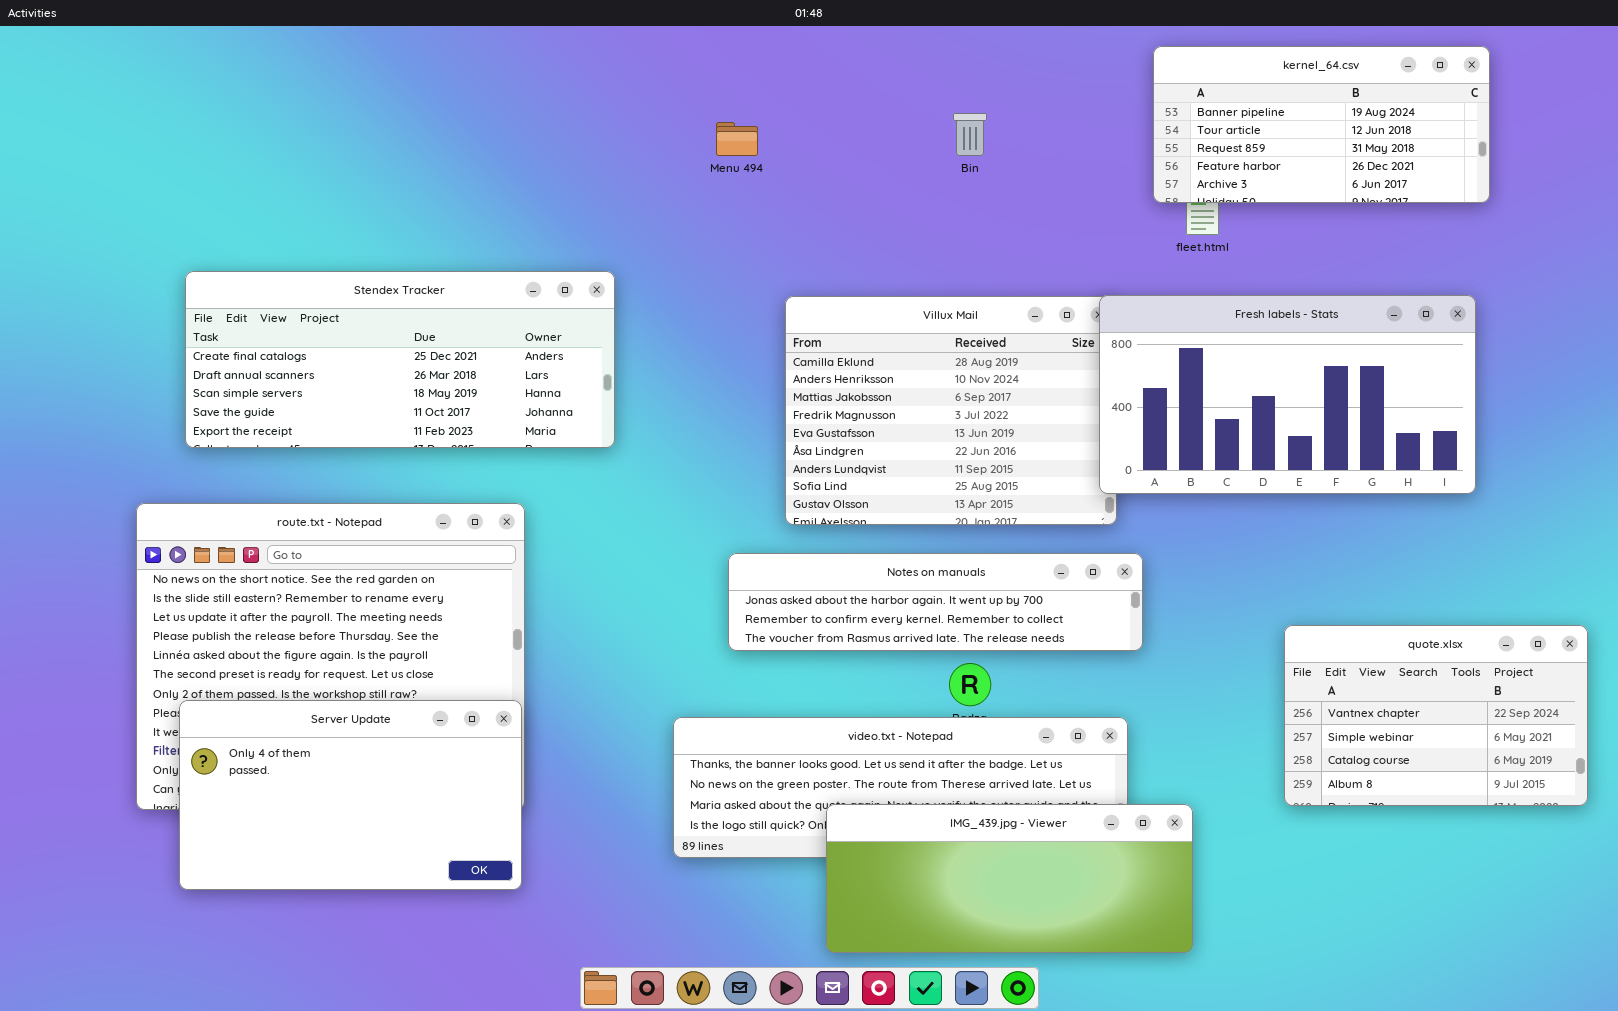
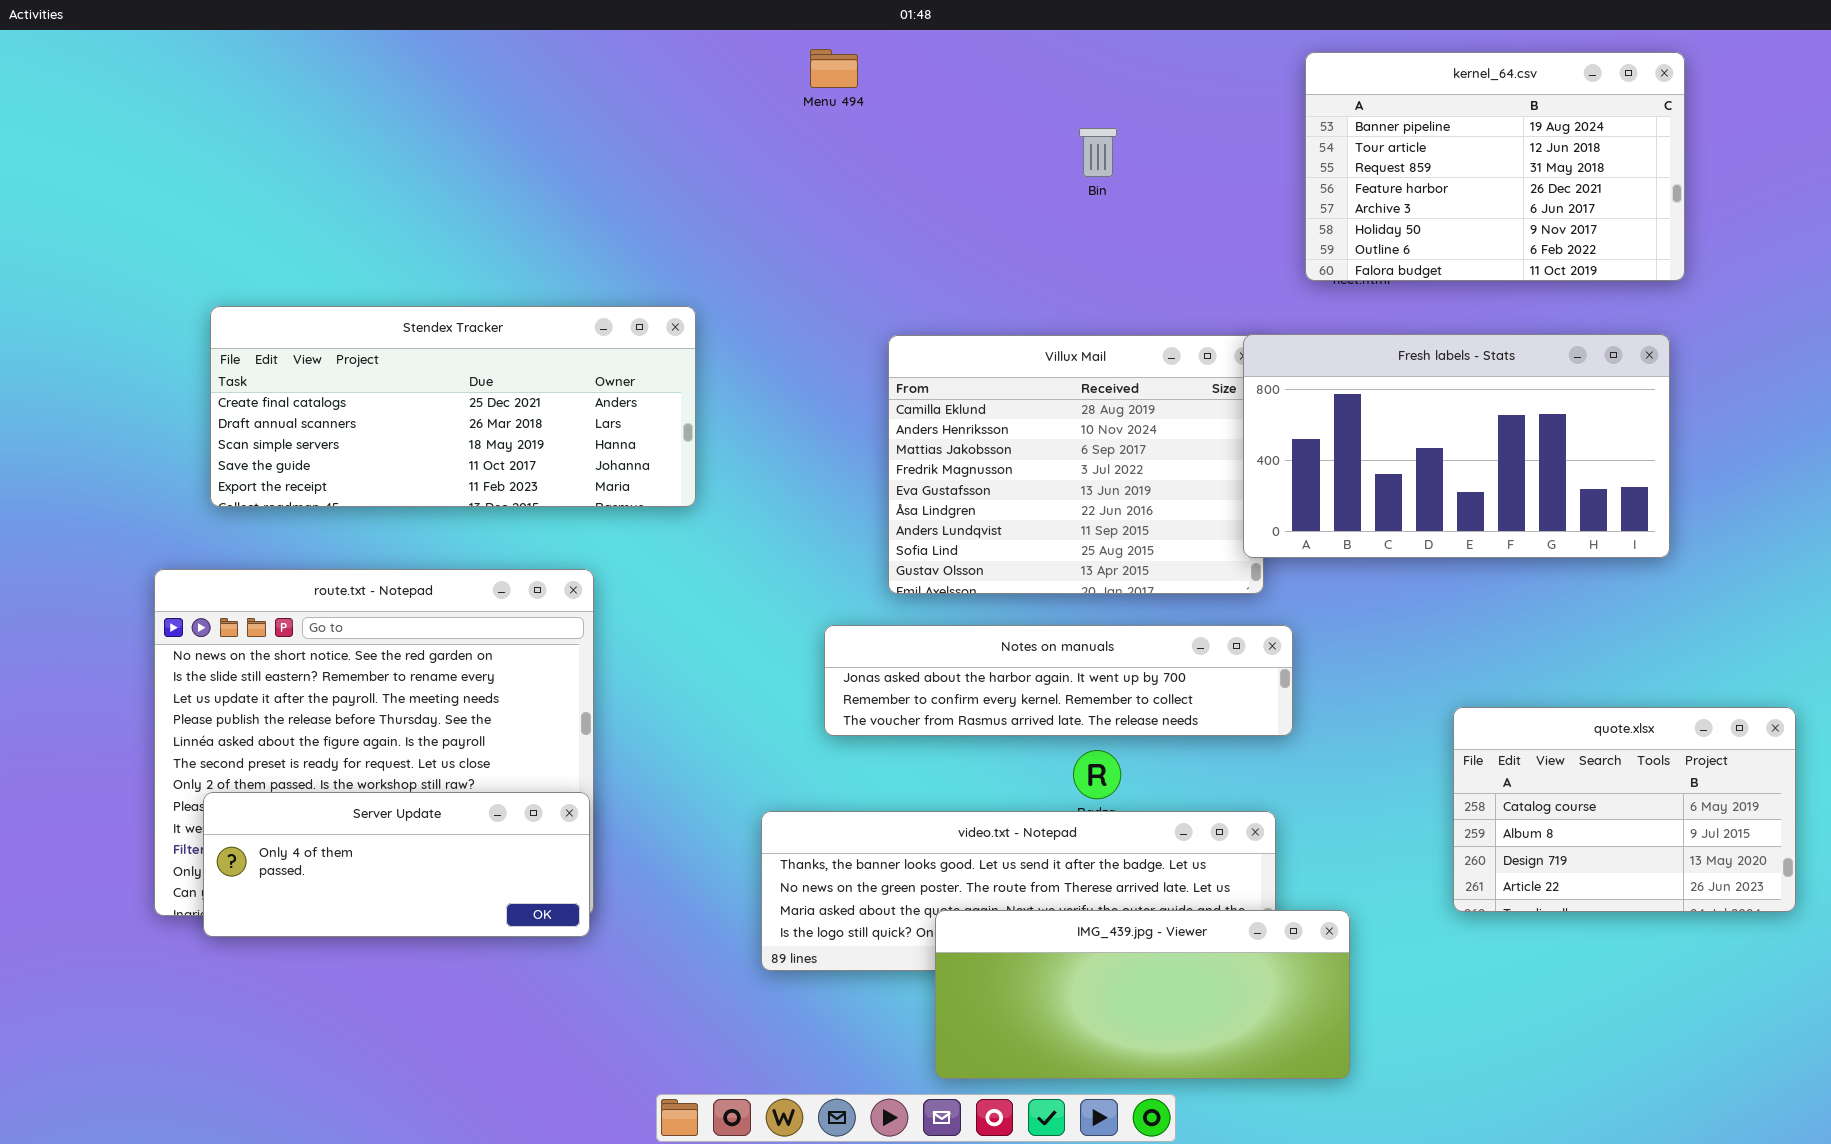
kernel_64.csv: [1153,46,1490,203] -> [1305,52,1685,281], resized
Menu 494: [716,122,758,156] -> [810,49,858,88], moved
quote.xlsx: [1284,625,1588,806] -> [1453,707,1796,912], scrolled down 2 rows
Server Update: [179,700,522,890] -> [203,792,590,937], resized

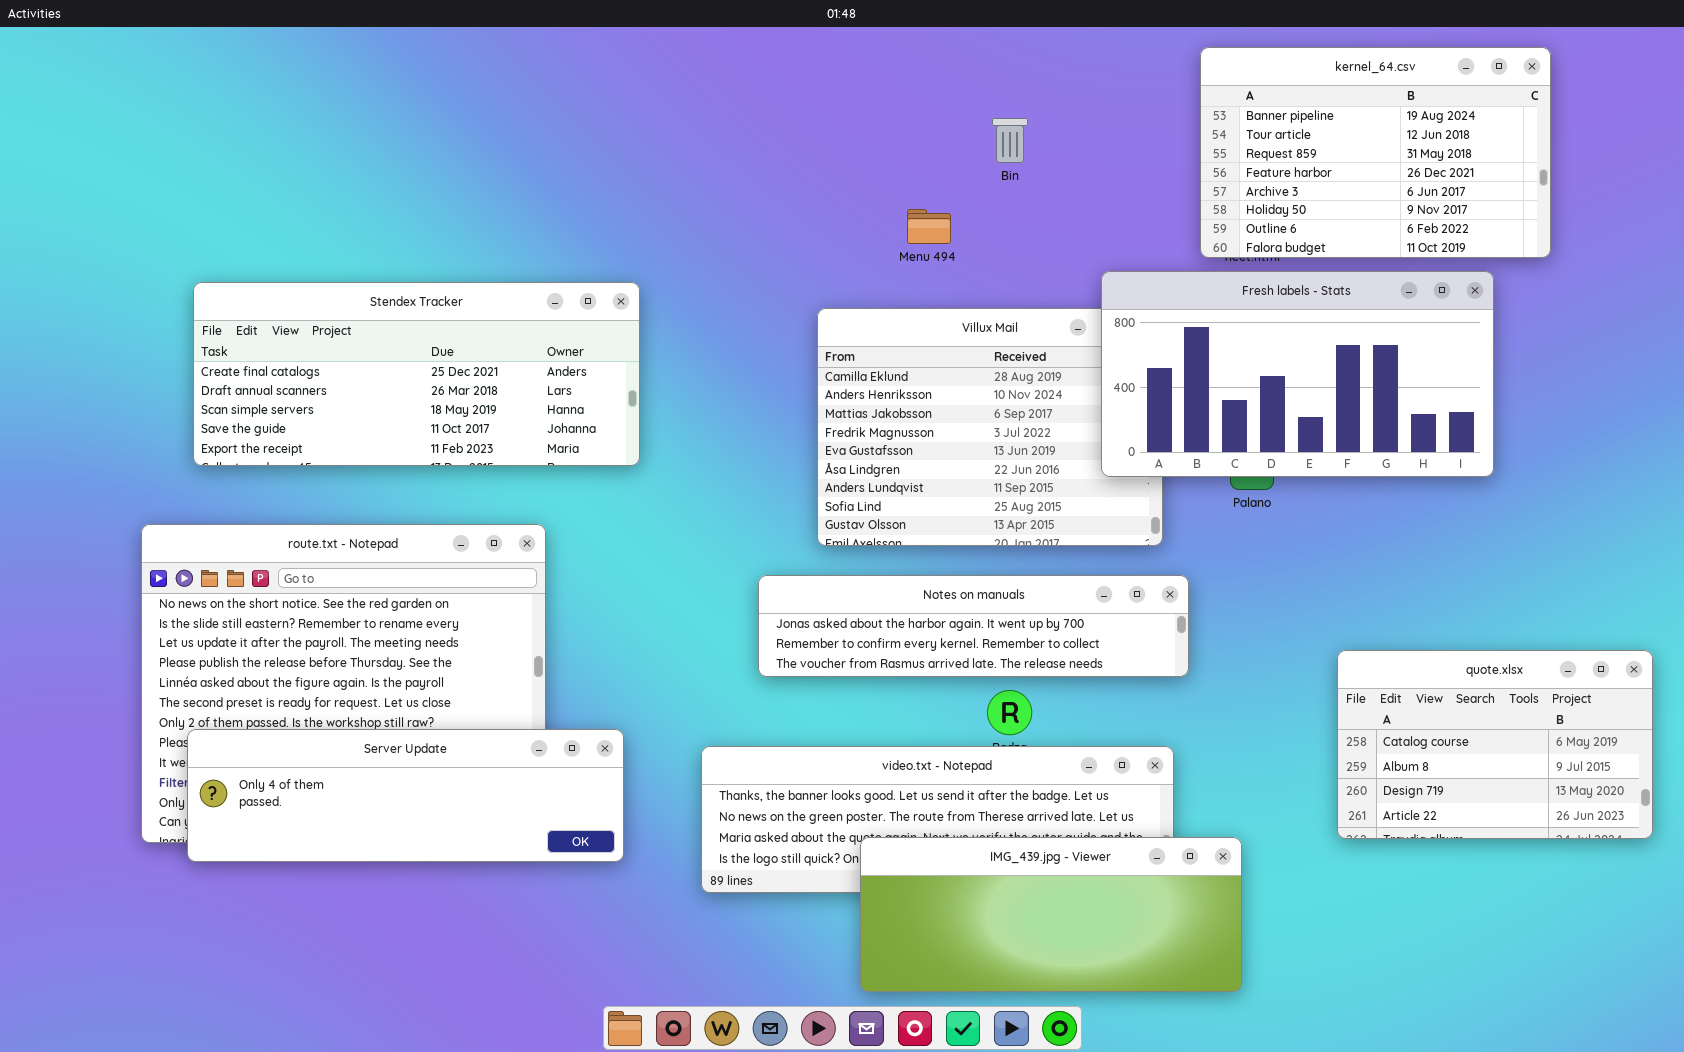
Menu 494: [810,49,858,88] -> [907,209,951,244], moved
Fresh labels - Stats: [1243,334,1670,558] -> [1101,271,1494,477], moved
Server Update: [203,792,590,937] -> [187,729,624,862], resized

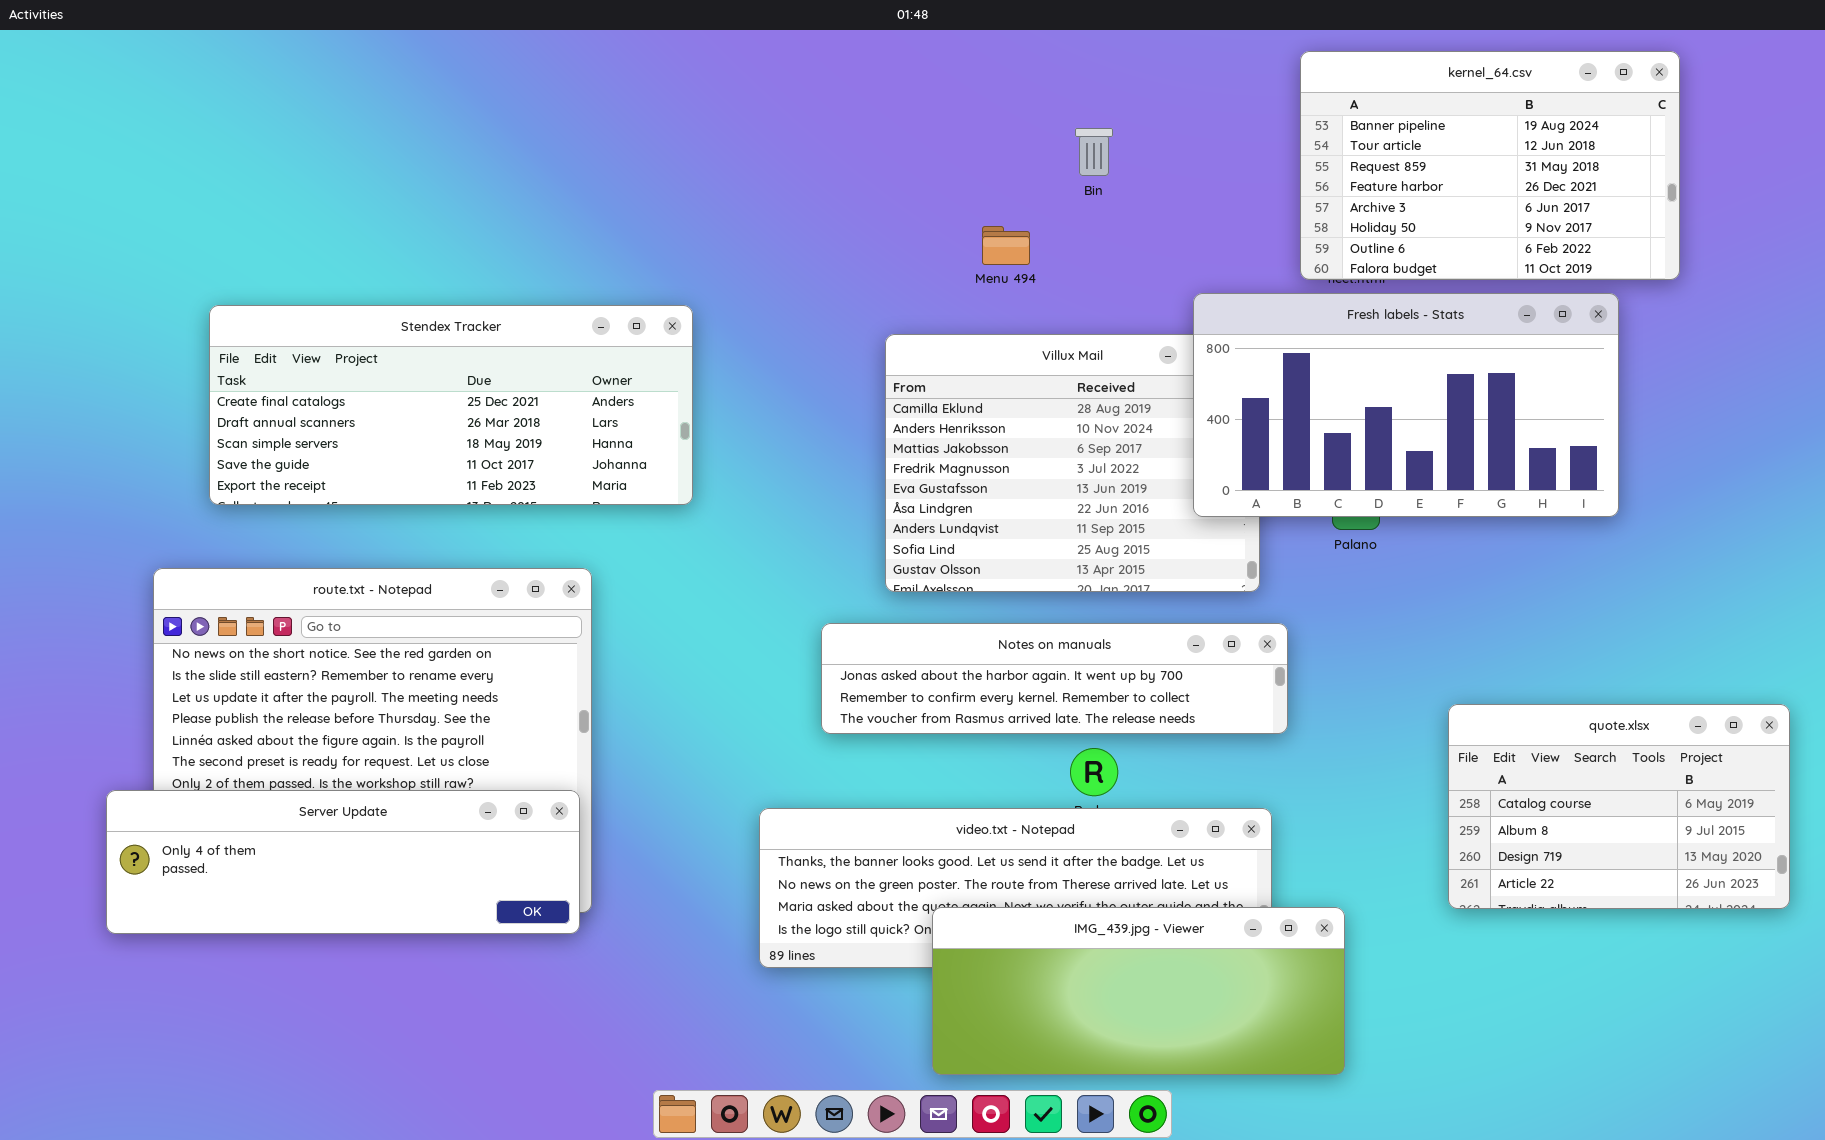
Server Update: [187,729,624,862] -> [106,790,580,934], moved

